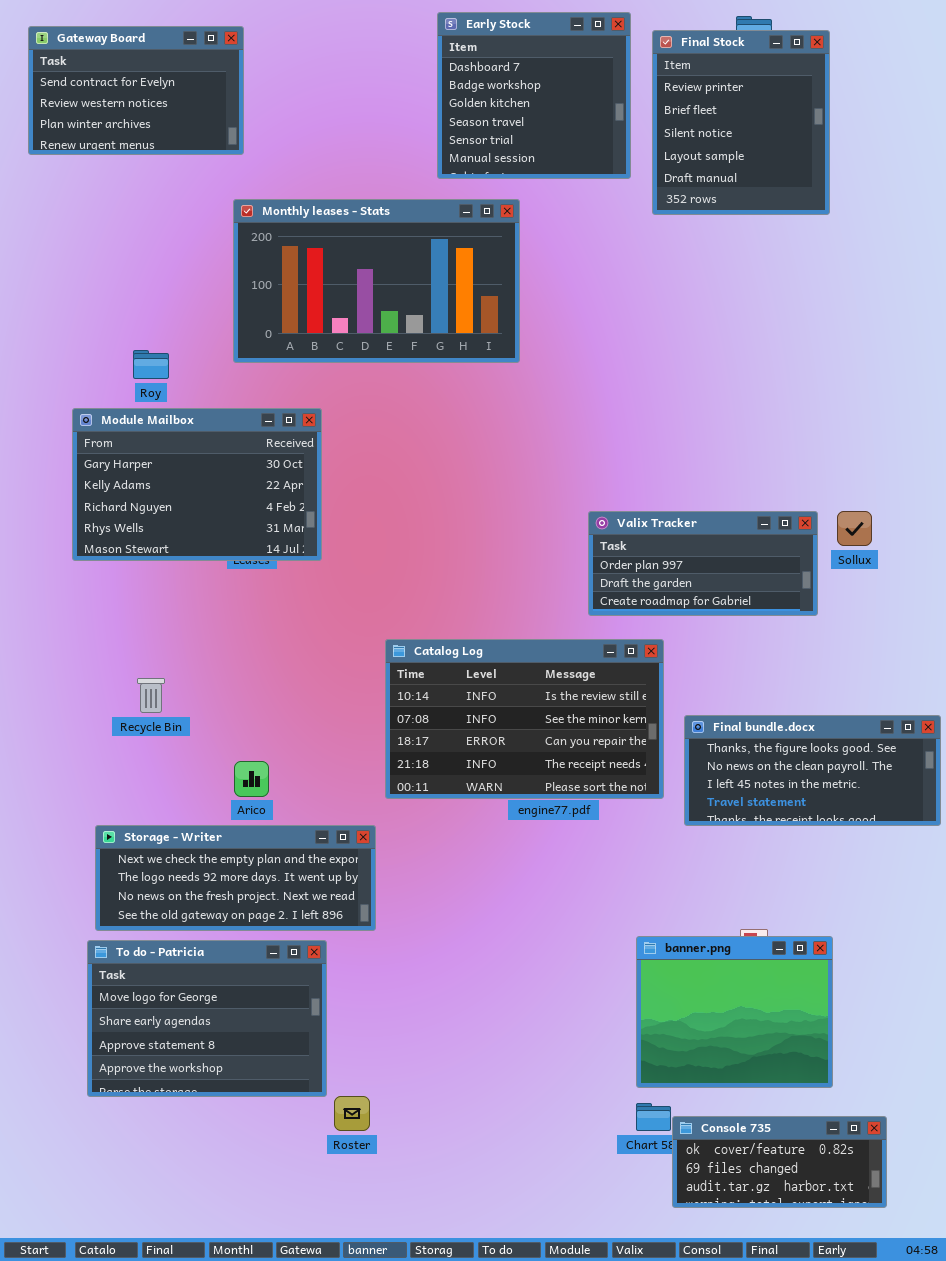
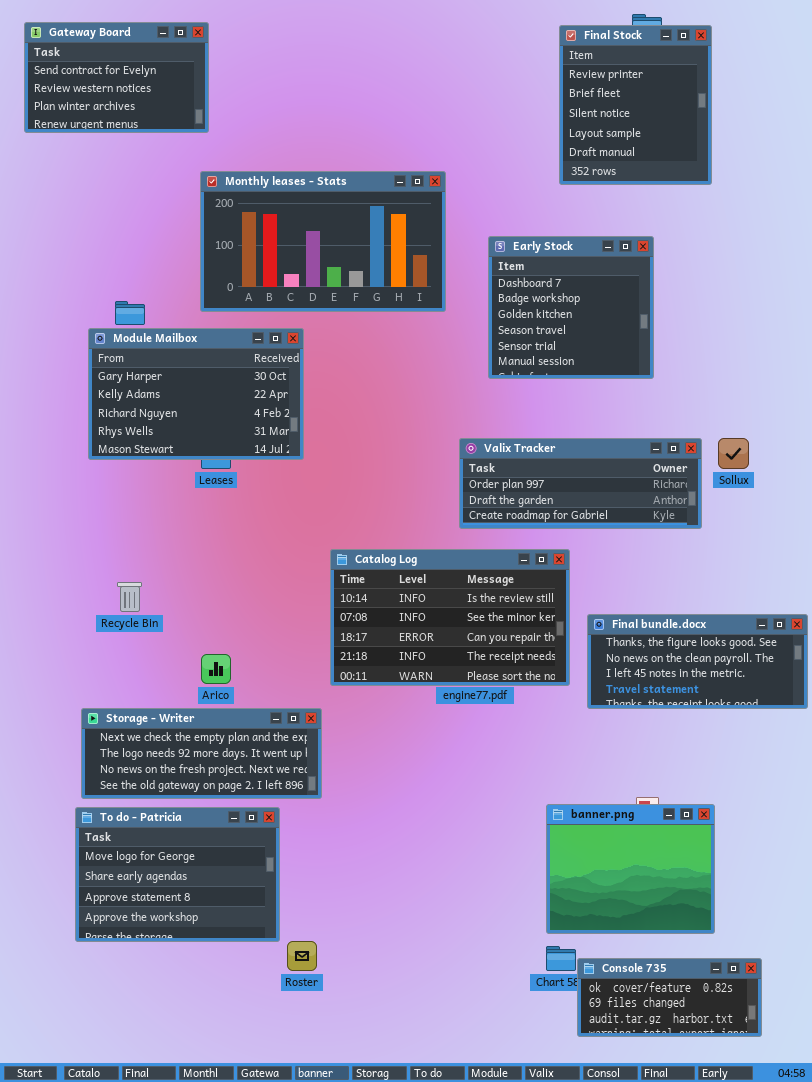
Early Stock: [437,12,631,179] -> [488,236,654,379], moved
Module Mailbox: [72,408,322,561] -> [88,328,304,460], moved
Valix Tracker: [588,511,818,616] -> [459,438,702,529], resized

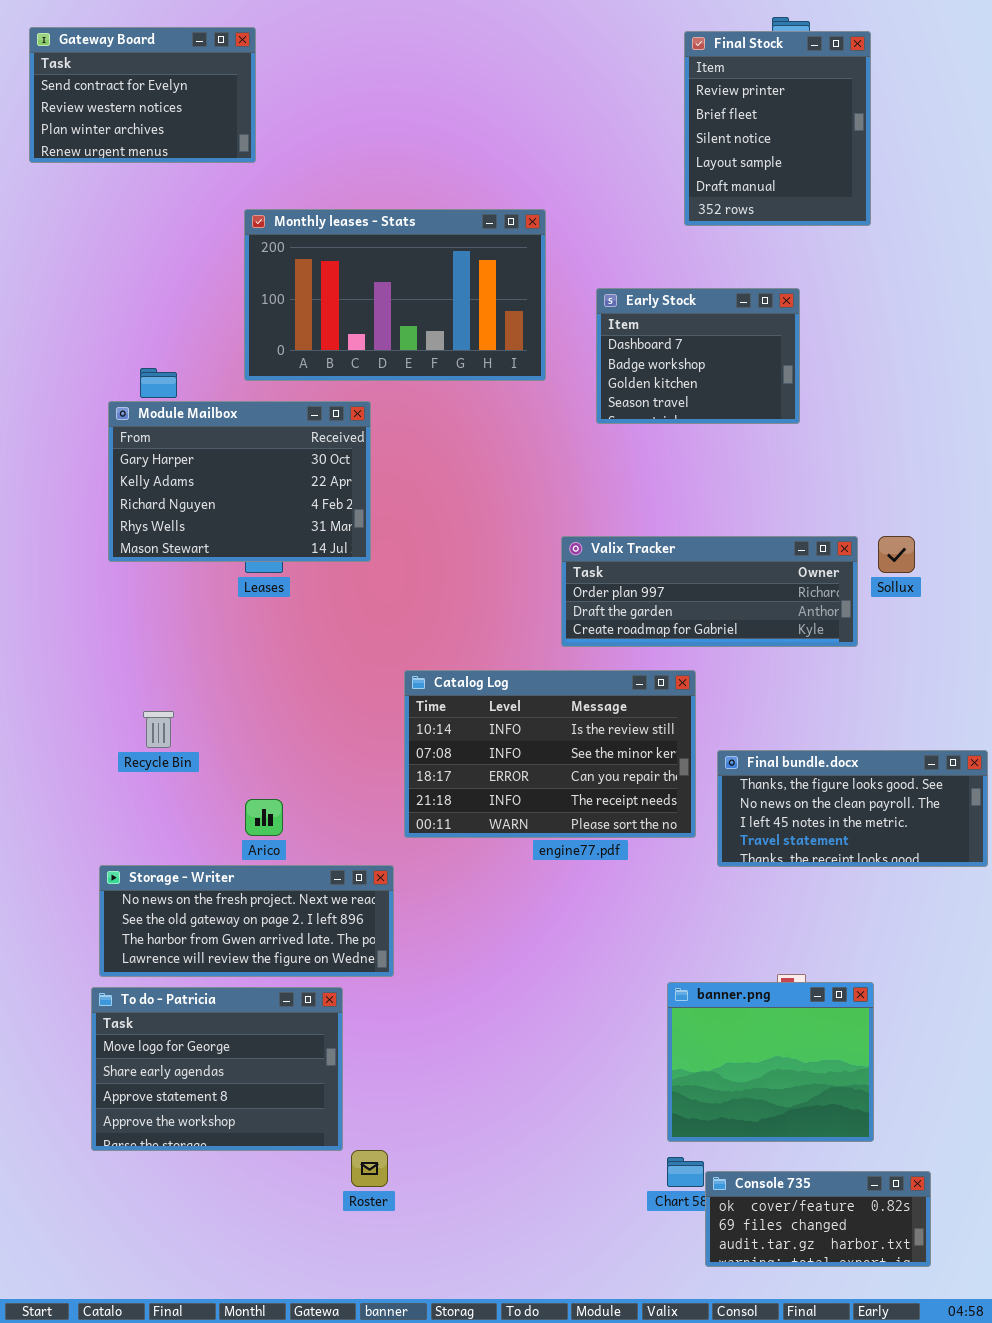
Early Stock: [488,236,654,379] -> [596,288,800,424], resized
Storage - Writer: [81,708,322,799] -> [99,865,394,977], scrolled down 2 rows

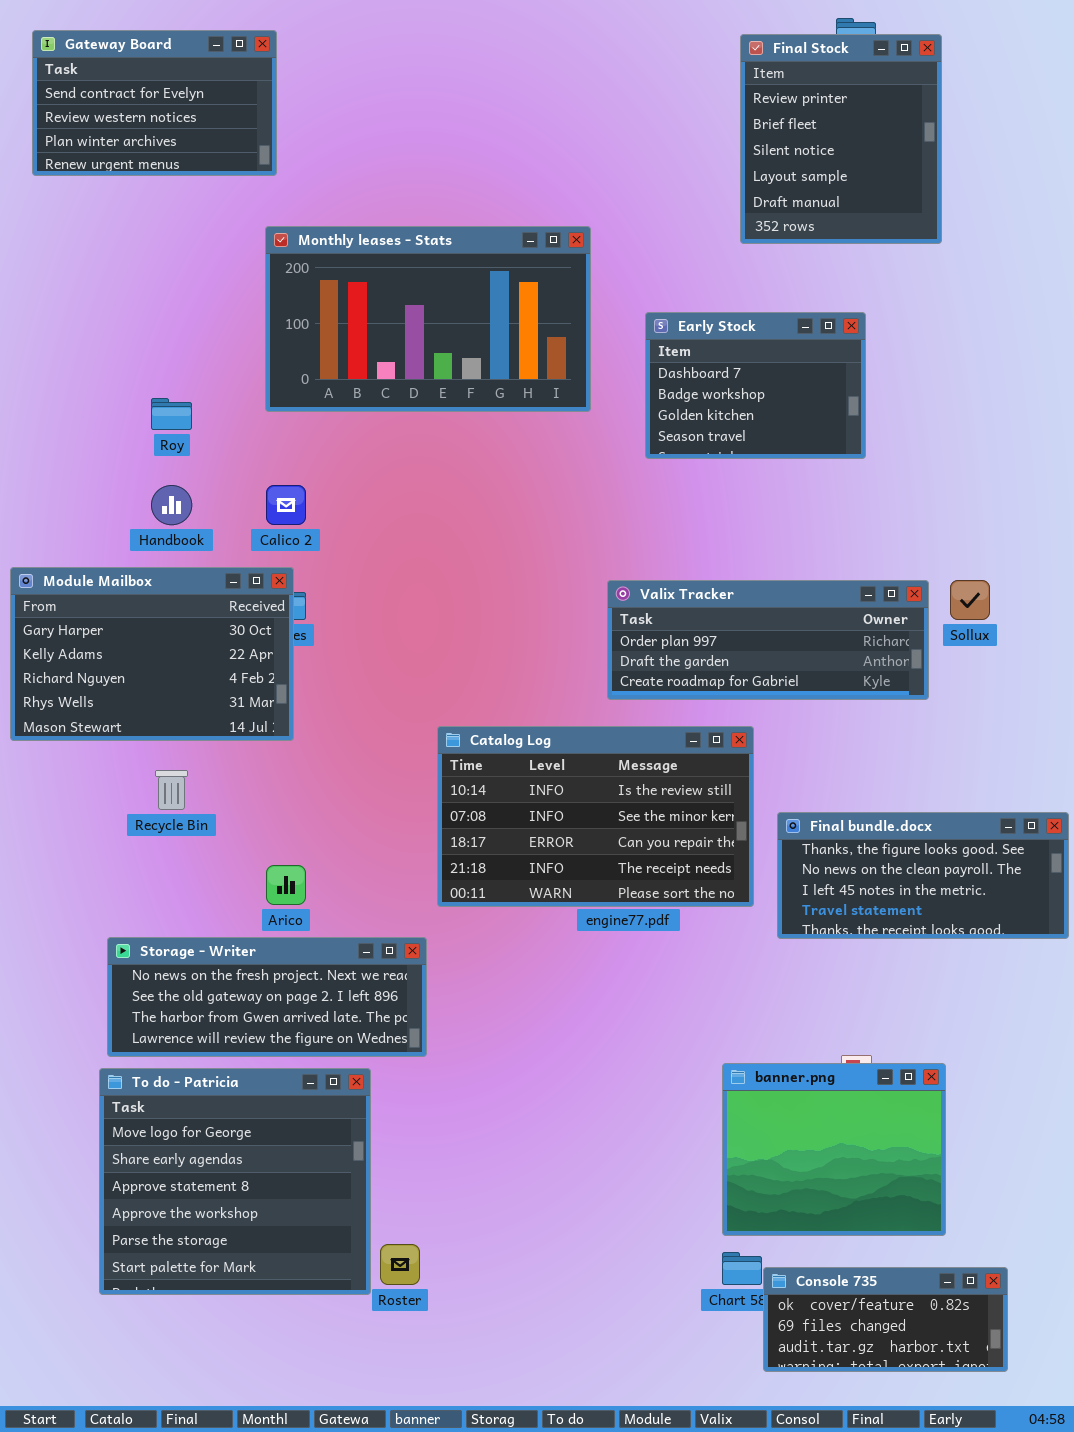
Module Mailbox: [108,401,371,562] -> [10,567,294,741], moved
To do - Patricia: [91,987,343,1151] -> [99,1068,371,1295], resized

